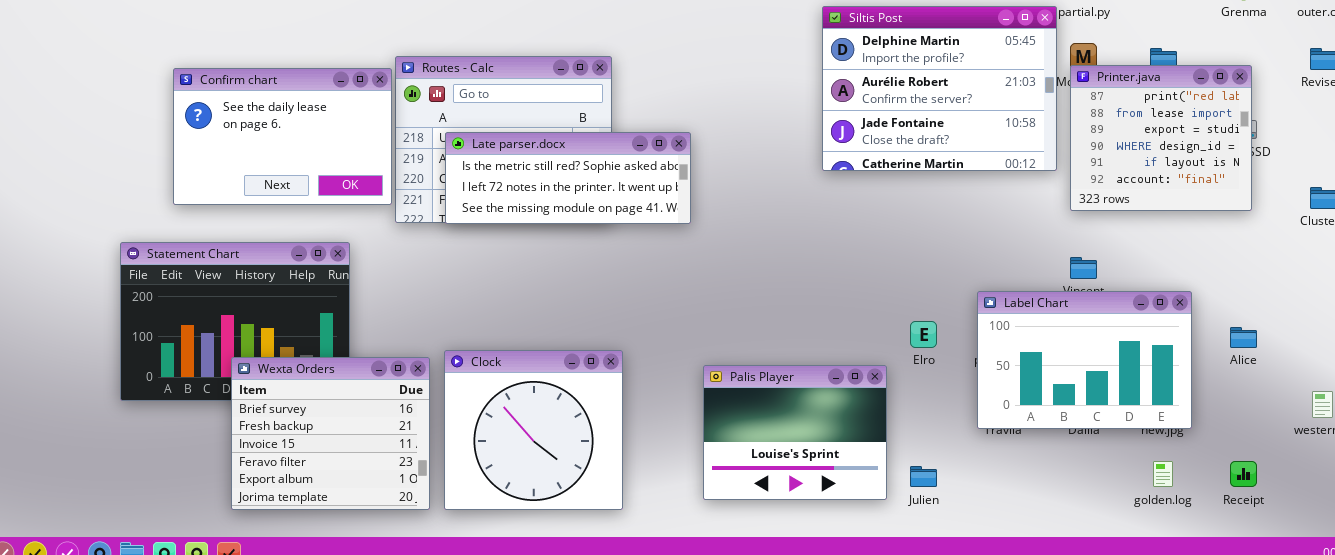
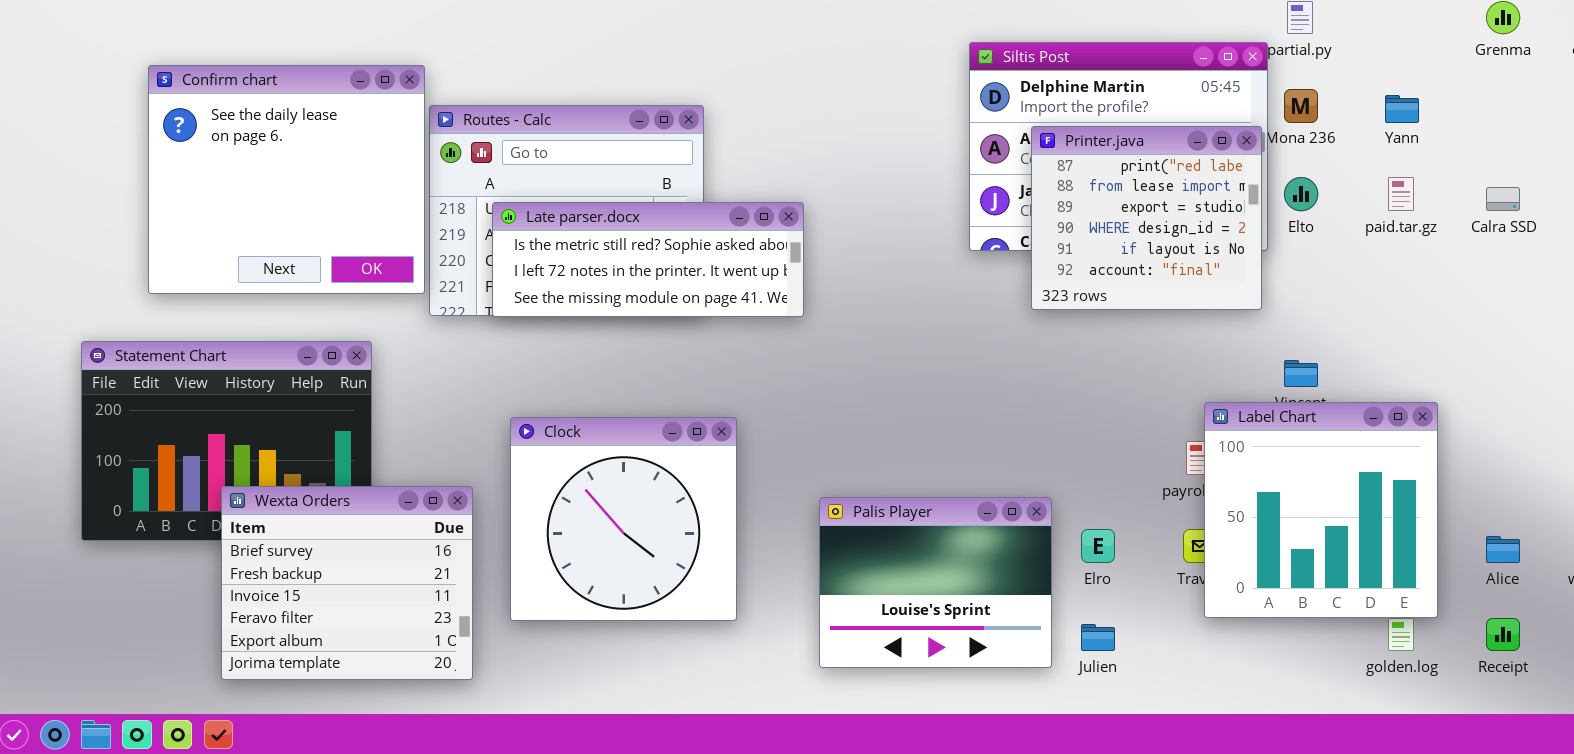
Printer.java: [1070,65,1252,211] -> [1031,126,1262,310], moved
Confirm chart: [173,68,392,205] -> [148,65,425,294], resized
Label Chart: [977,291,1192,429] -> [1204,402,1438,618], resized
Elro: [910,321,937,348] -> [1081,529,1115,563], moved
Alice: [1230,327,1257,348] -> [1486,536,1520,563], moved
Clock: [444,350,623,510] -> [510,417,737,621], moved

